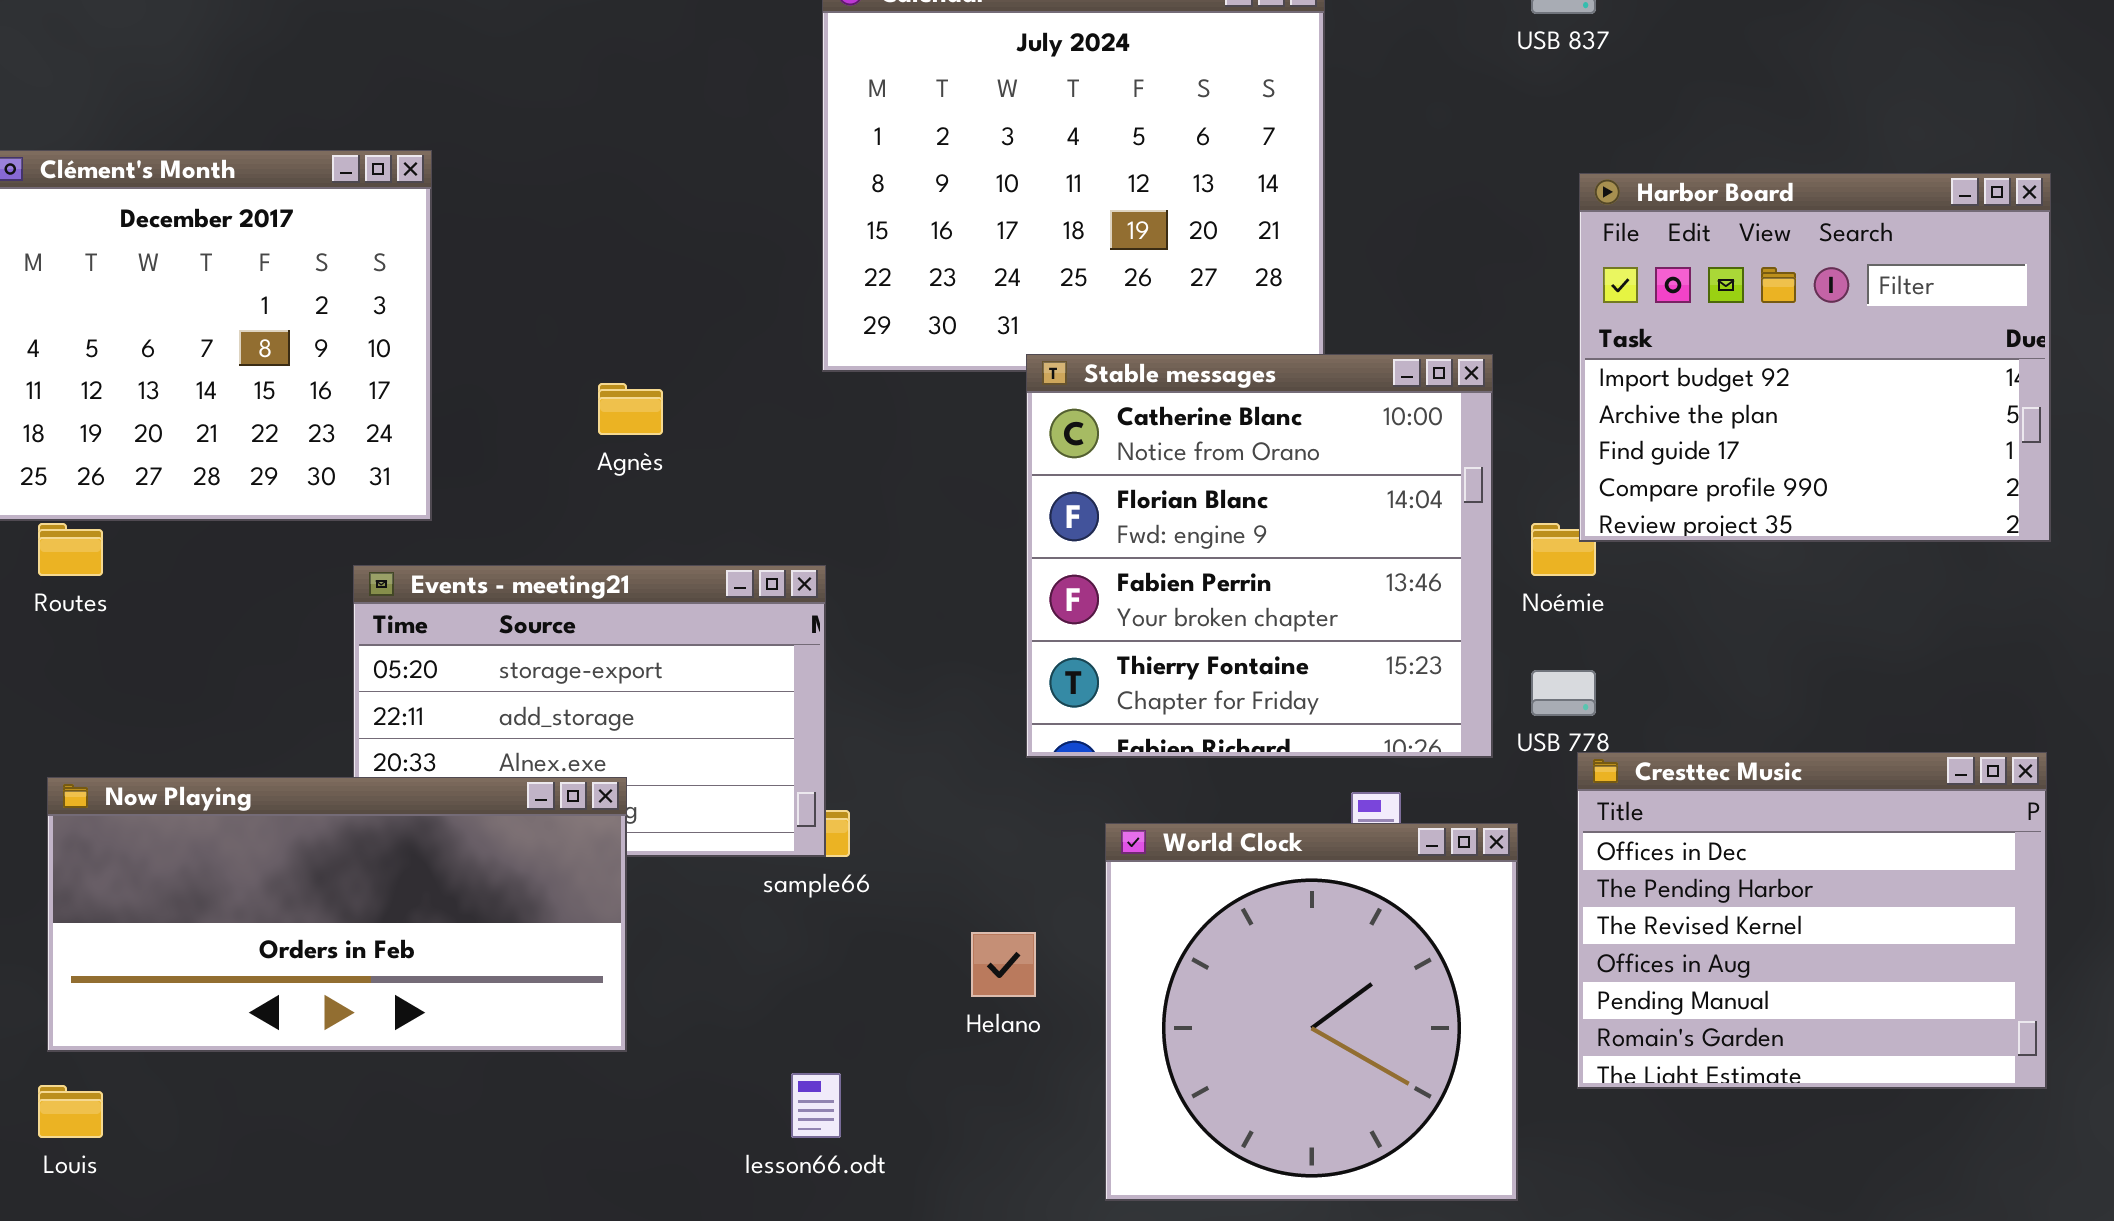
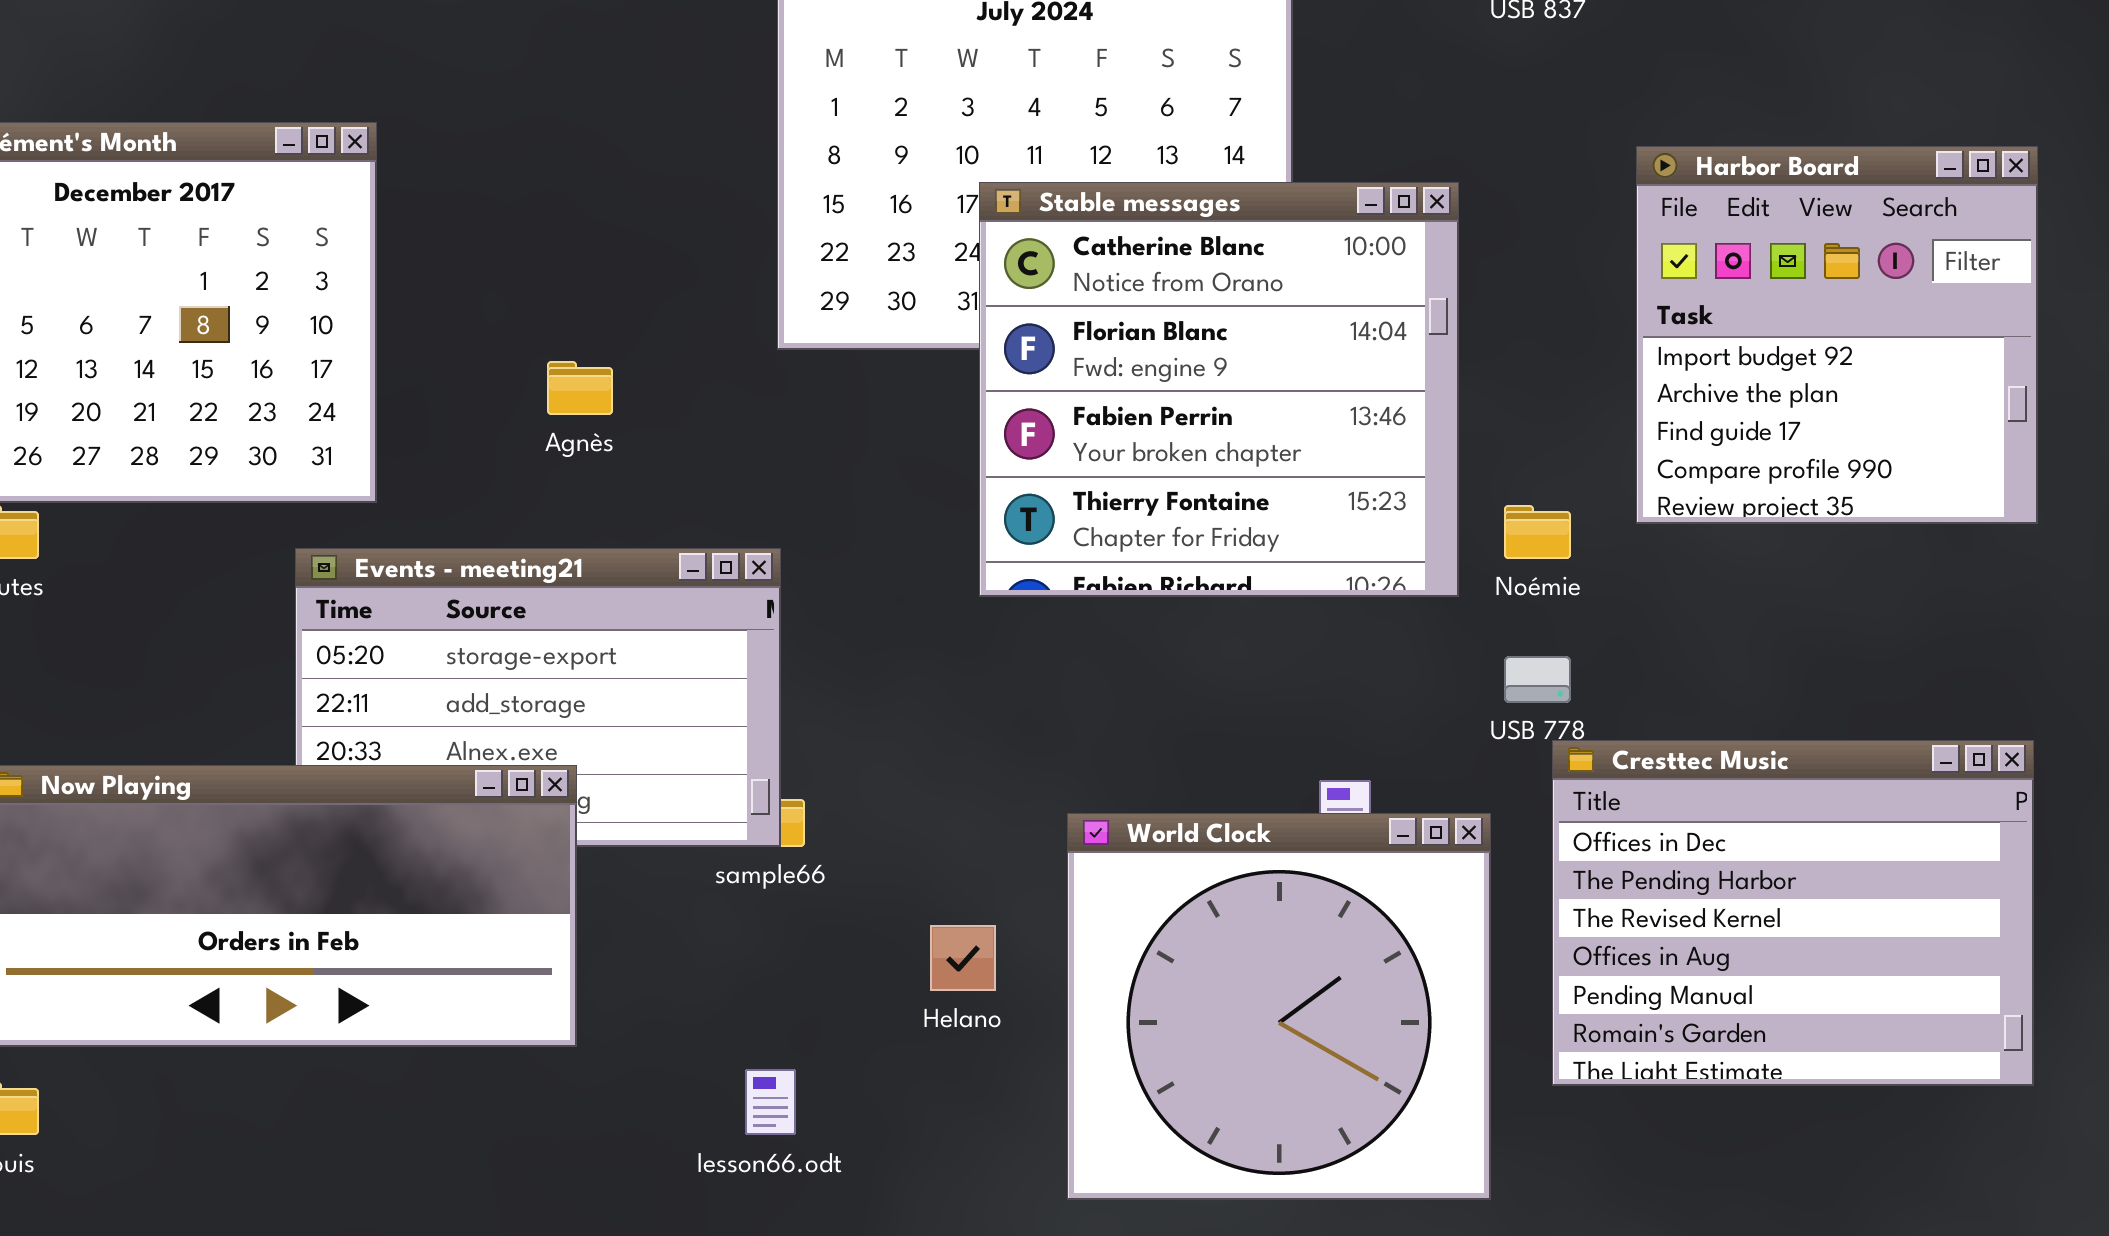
Harbor Board: [1579,173,2051,542] -> [1636,146,2038,524], resized
Stable messages: [1026,354,1493,758] -> [979,182,1459,597], moved

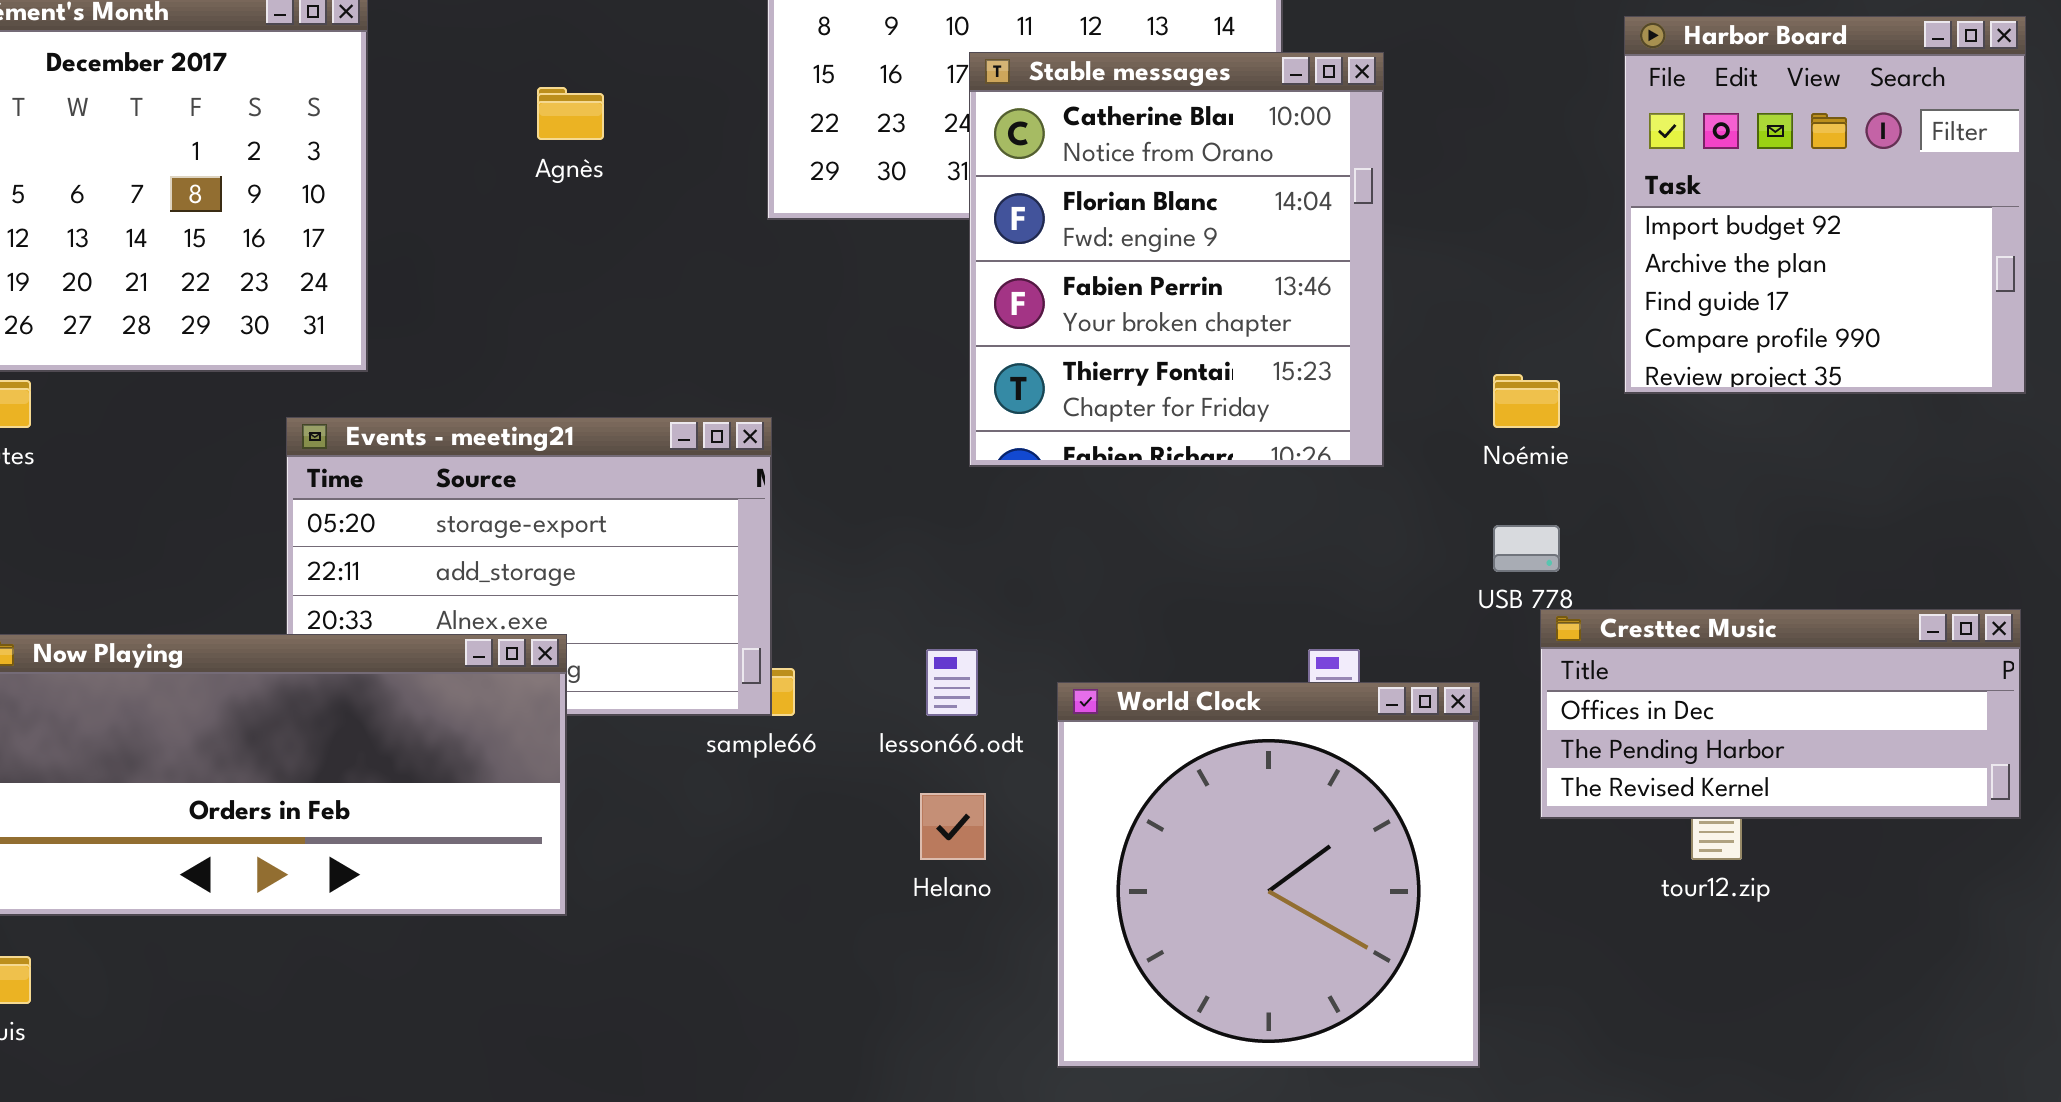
Stable messages: [979,182,1459,597] -> [969,52,1384,467], resized
Agnès: [547,361,613,415] -> [537,87,604,140], moved
Cresttec Music: [1552,740,2034,1086] -> [1540,609,2021,819], resized
lesson66.odt: [745,1069,796,1135] -> [926,649,978,716], moved

